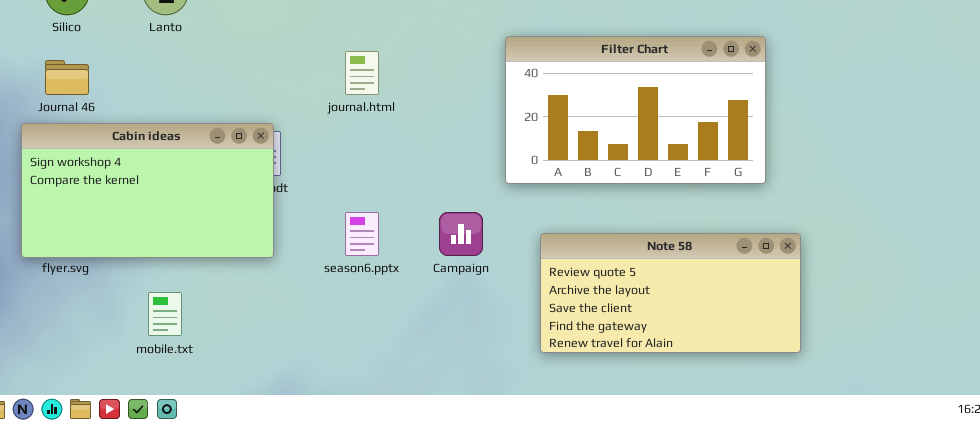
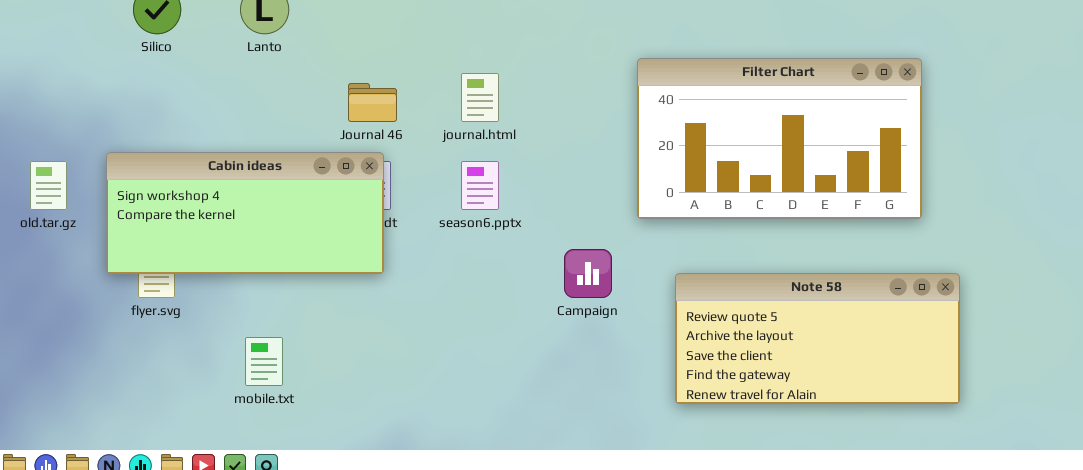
Journal 46: [45,60,89,95] -> [348,83,397,122], moved
Cabin ideas: [21,123,274,258] -> [106,152,384,274], resized
season6.pptx: [345,212,379,256] -> [461,161,499,210], moved

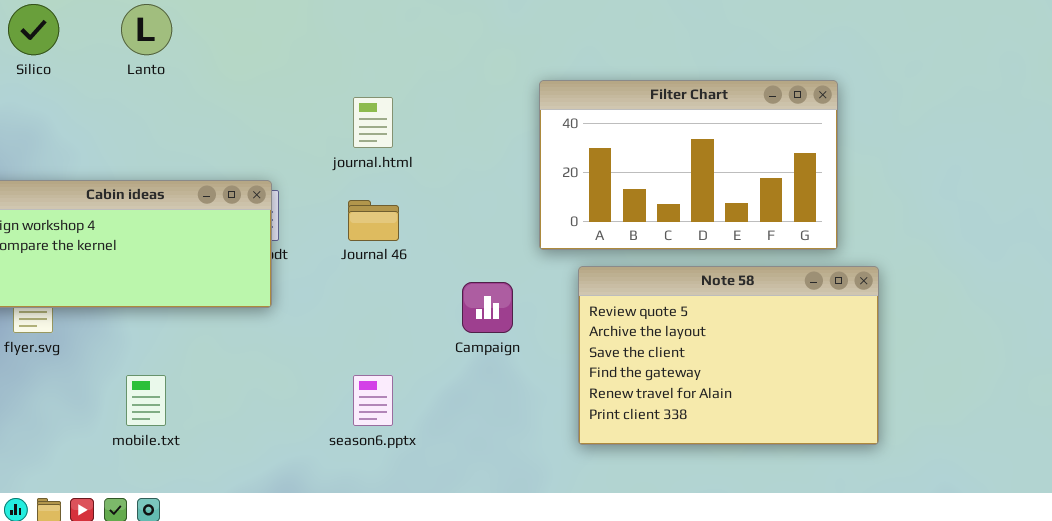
Journal 46: [348,83,397,122] -> [348,200,399,241], moved
season6.pptx: [461,161,499,210] -> [353,375,393,426], moved
Note 58: [675,273,960,404] -> [578,266,879,445], resized

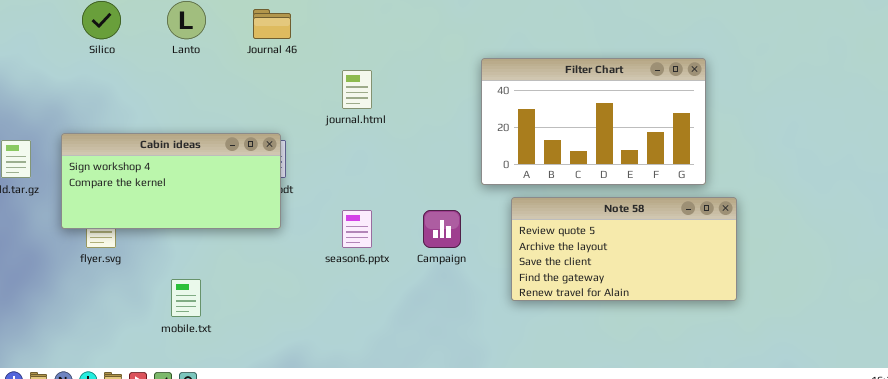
Journal 46: [348,200,399,241] -> [253,9,291,39], moved
Note 58: [578,266,879,445] -> [511,197,737,301], resized
season6.pptx: [353,375,393,426] -> [342,210,372,248], moved

